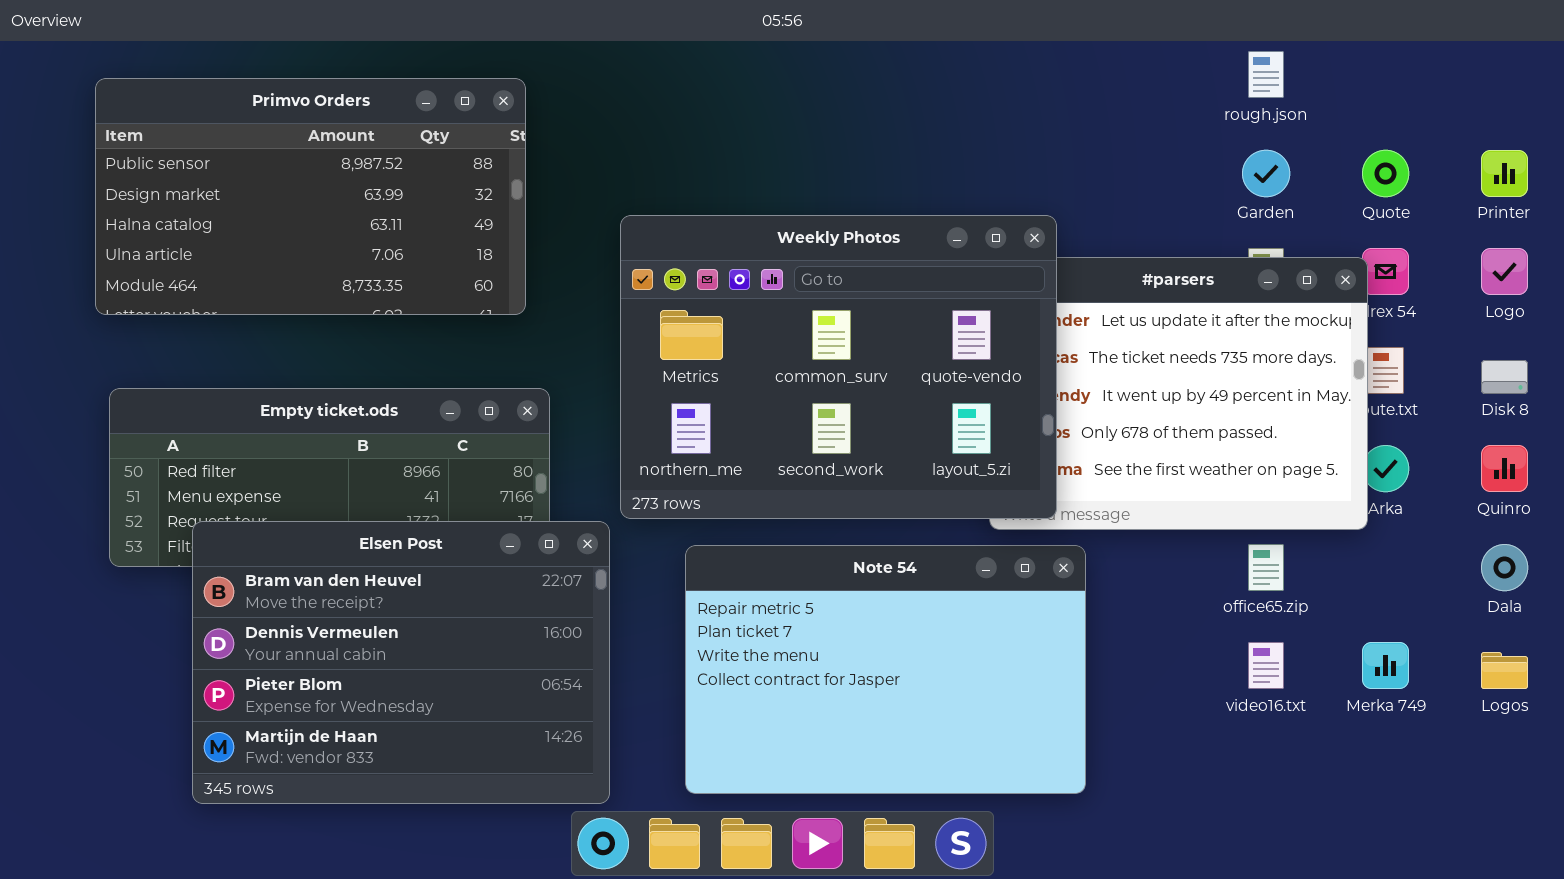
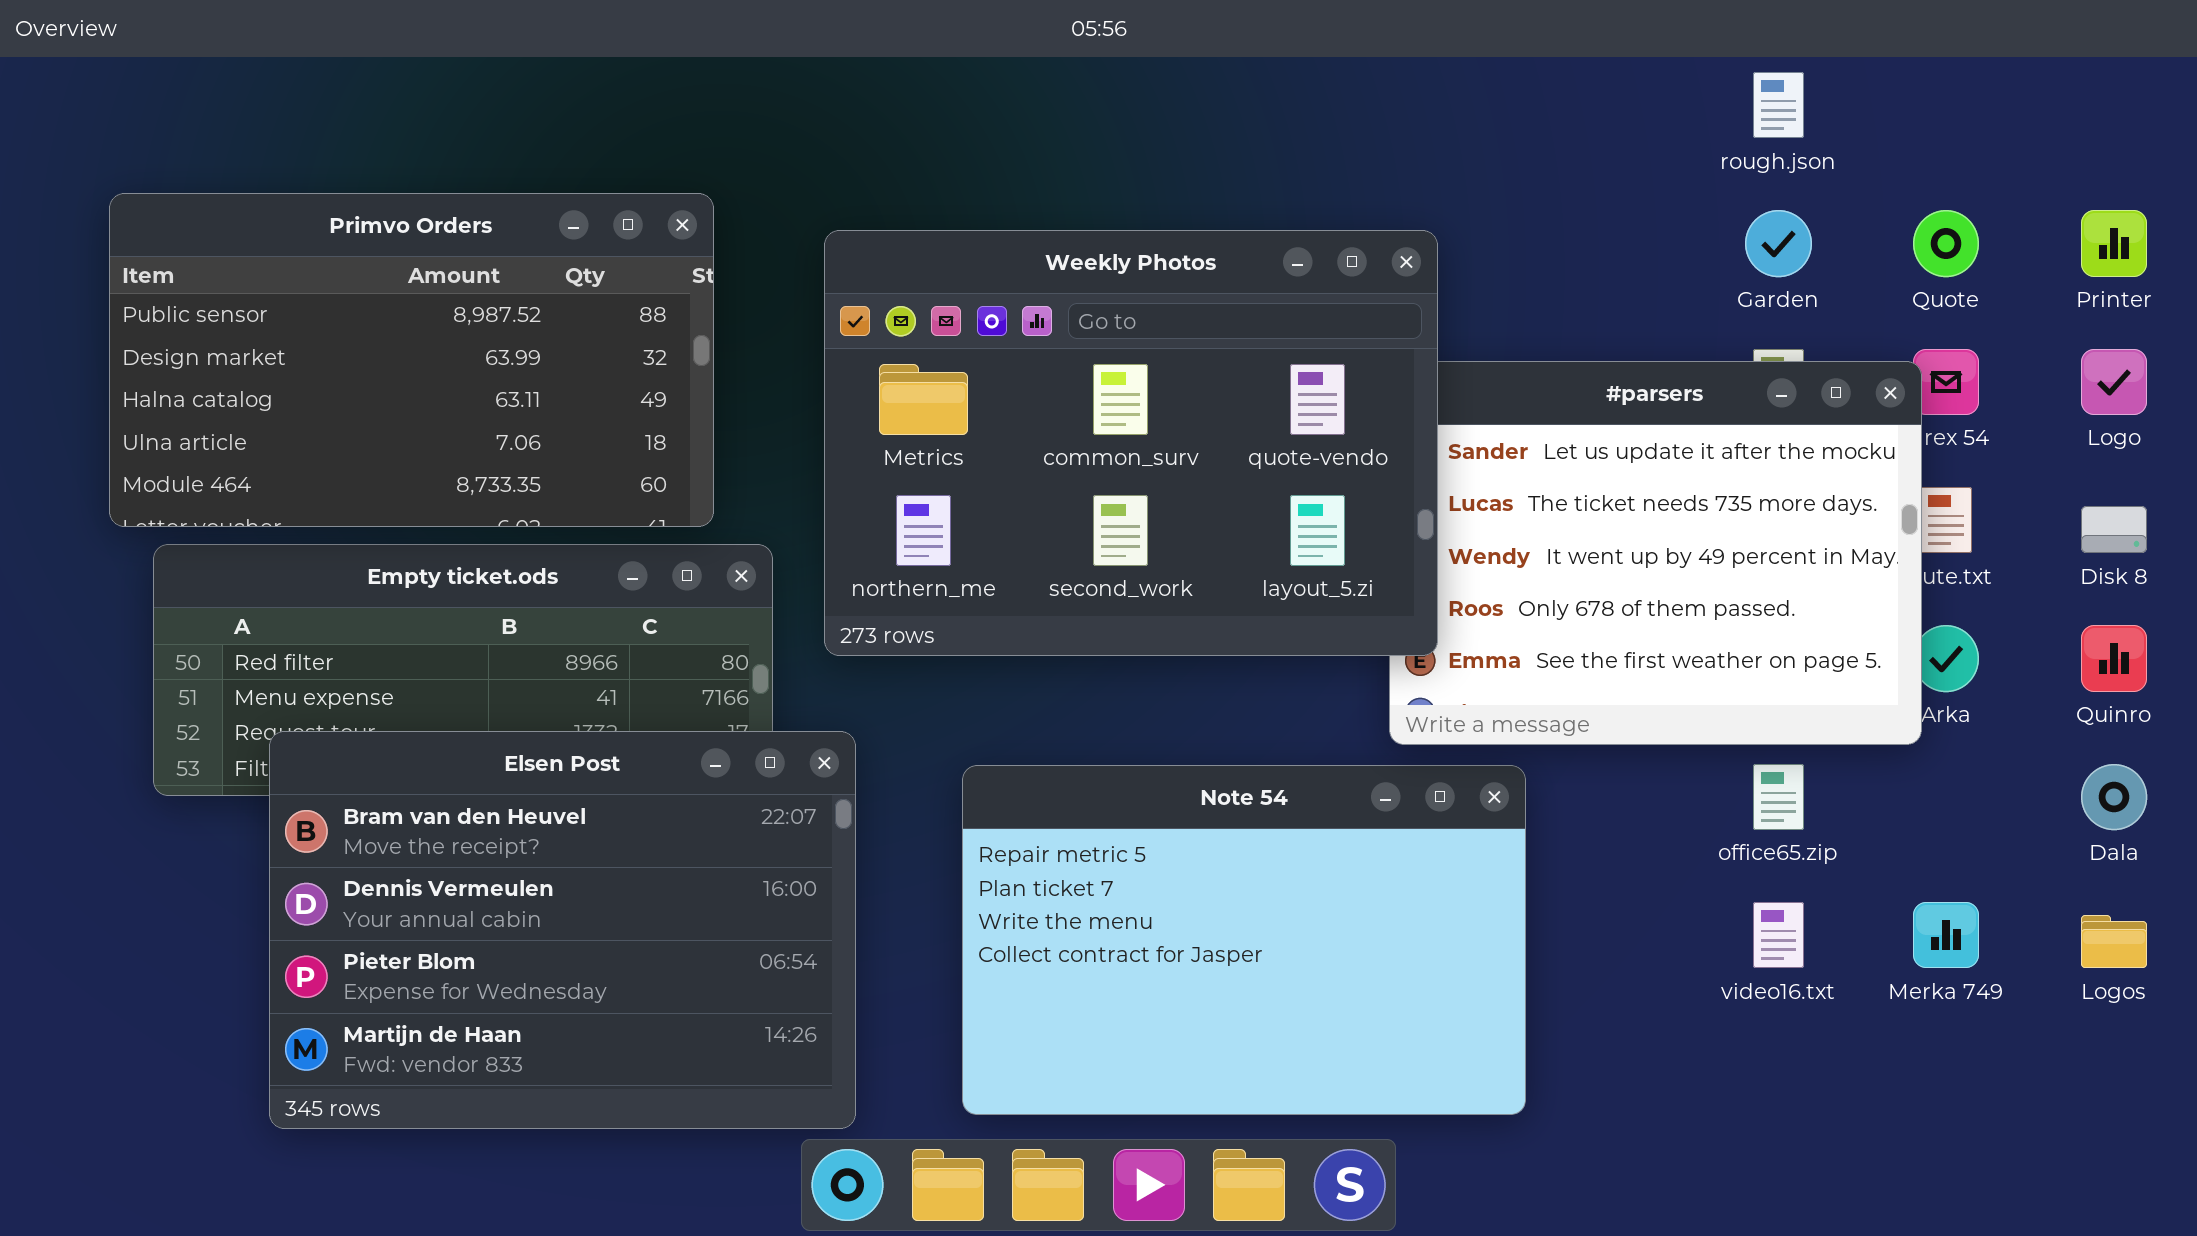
Primvo Orders: [95,78,526,315] -> [109,193,714,527], moved
Weekly Photos: [620,215,1057,519] -> [824,230,1438,656], moved

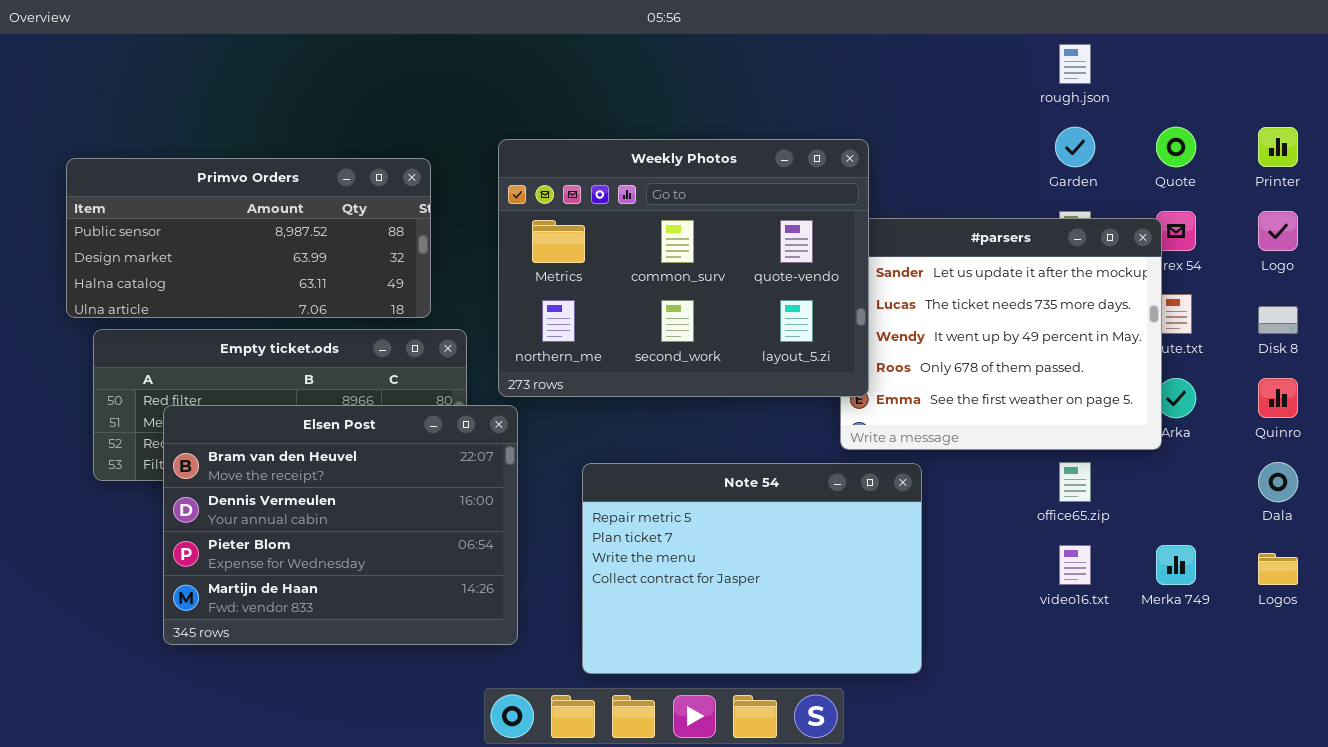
Primvo Orders: [109,193,714,527] -> [66,158,431,318], resized
Elsen Post: [269,731,856,1129] -> [163,405,518,645], moved

